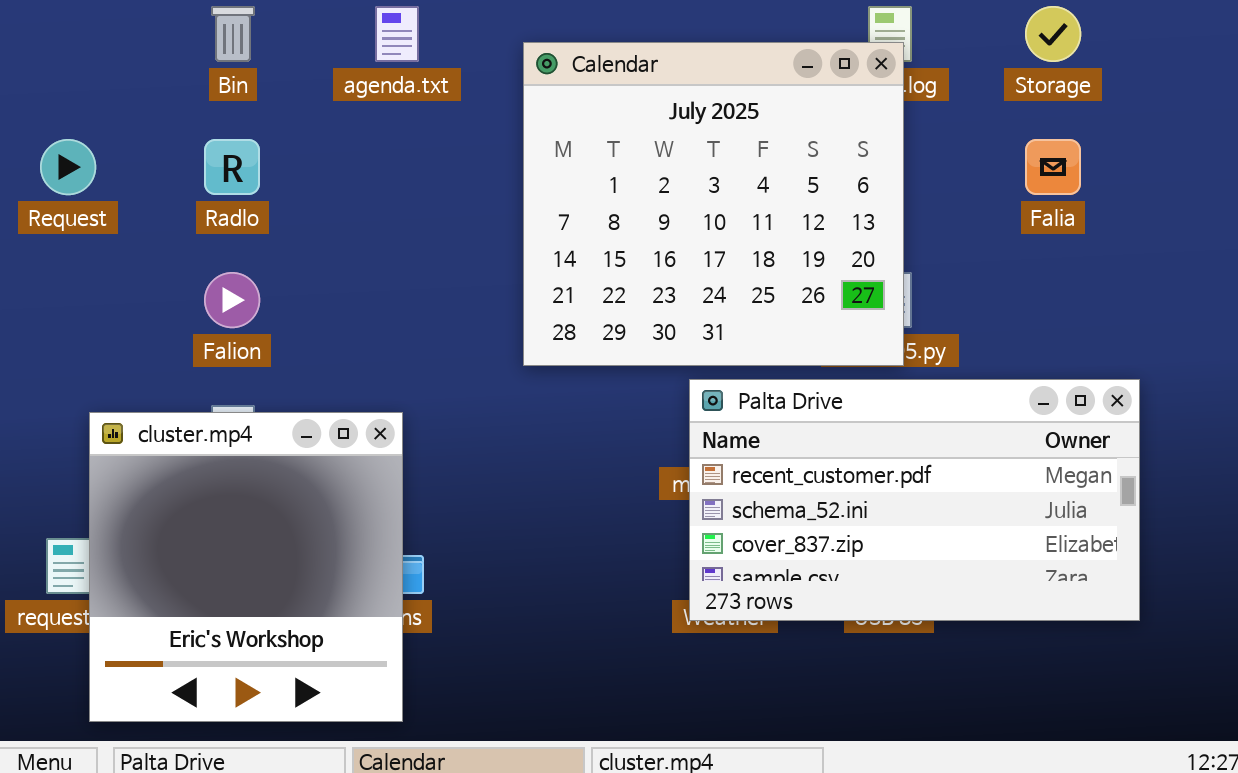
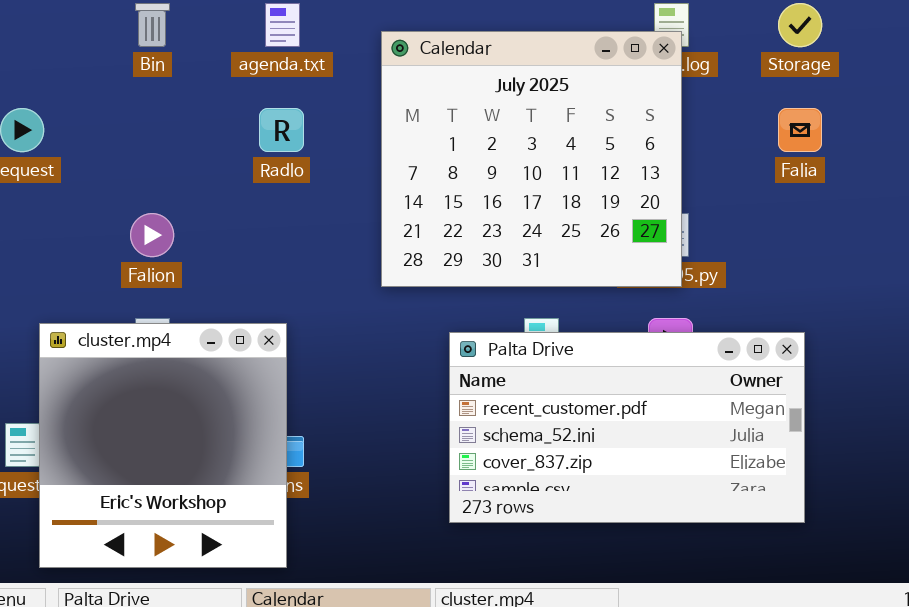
Radlo: [204,139,260,195] -> [259,108,304,152], moved
Palta Drive: [689,379,1140,621] -> [449,332,805,523], moved

